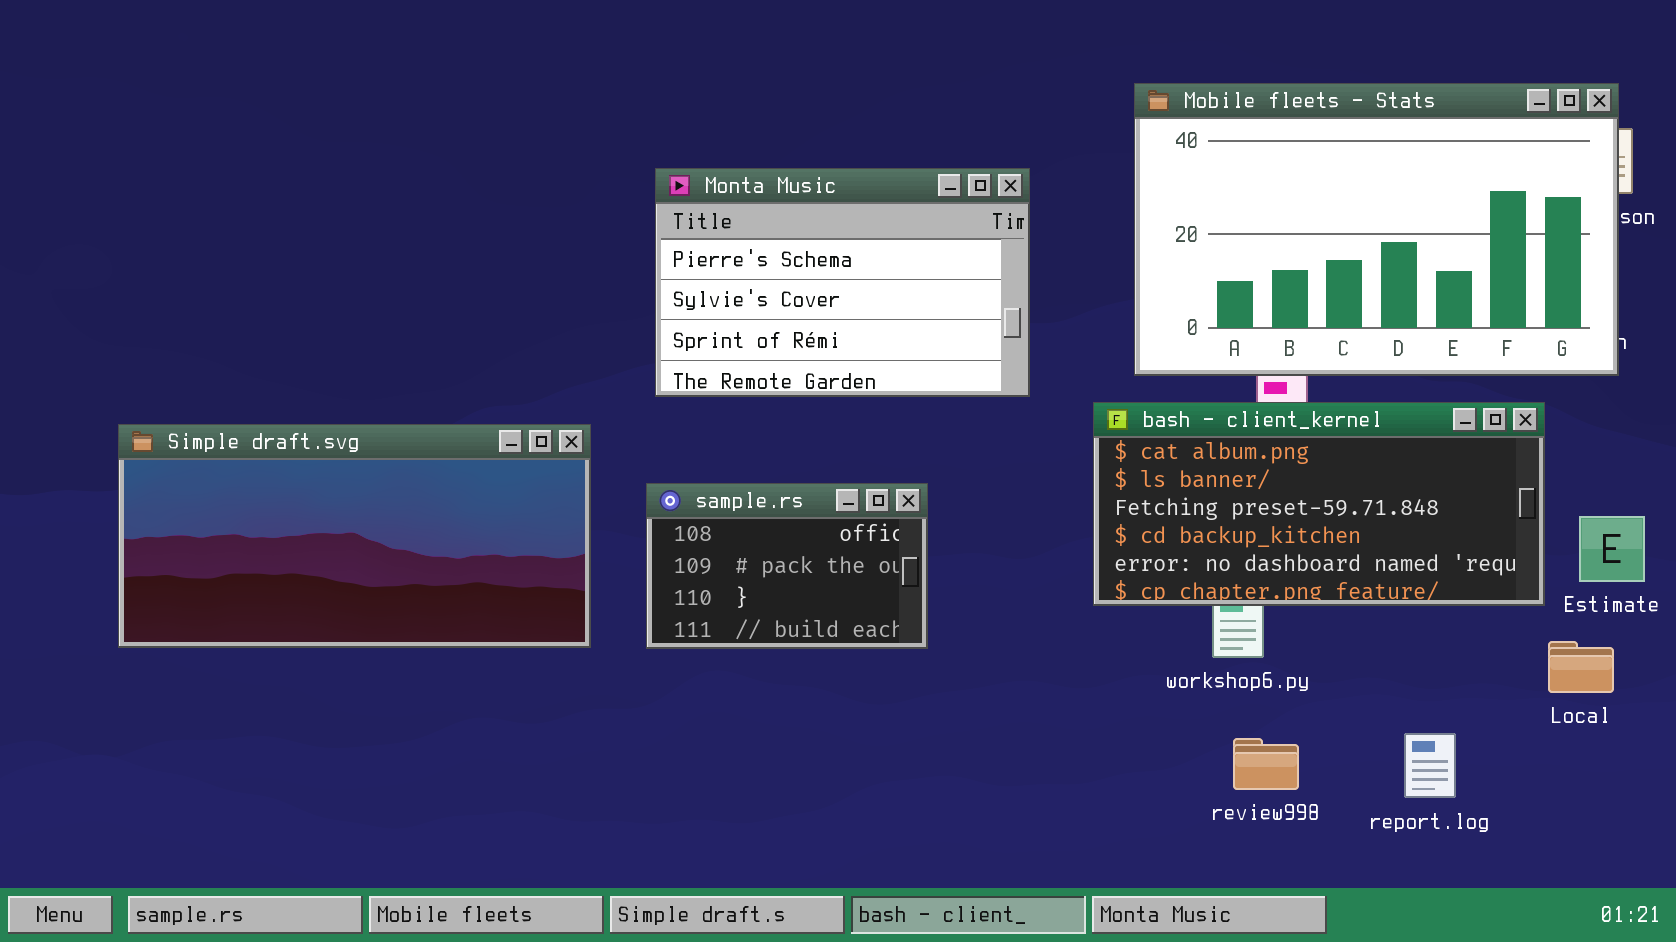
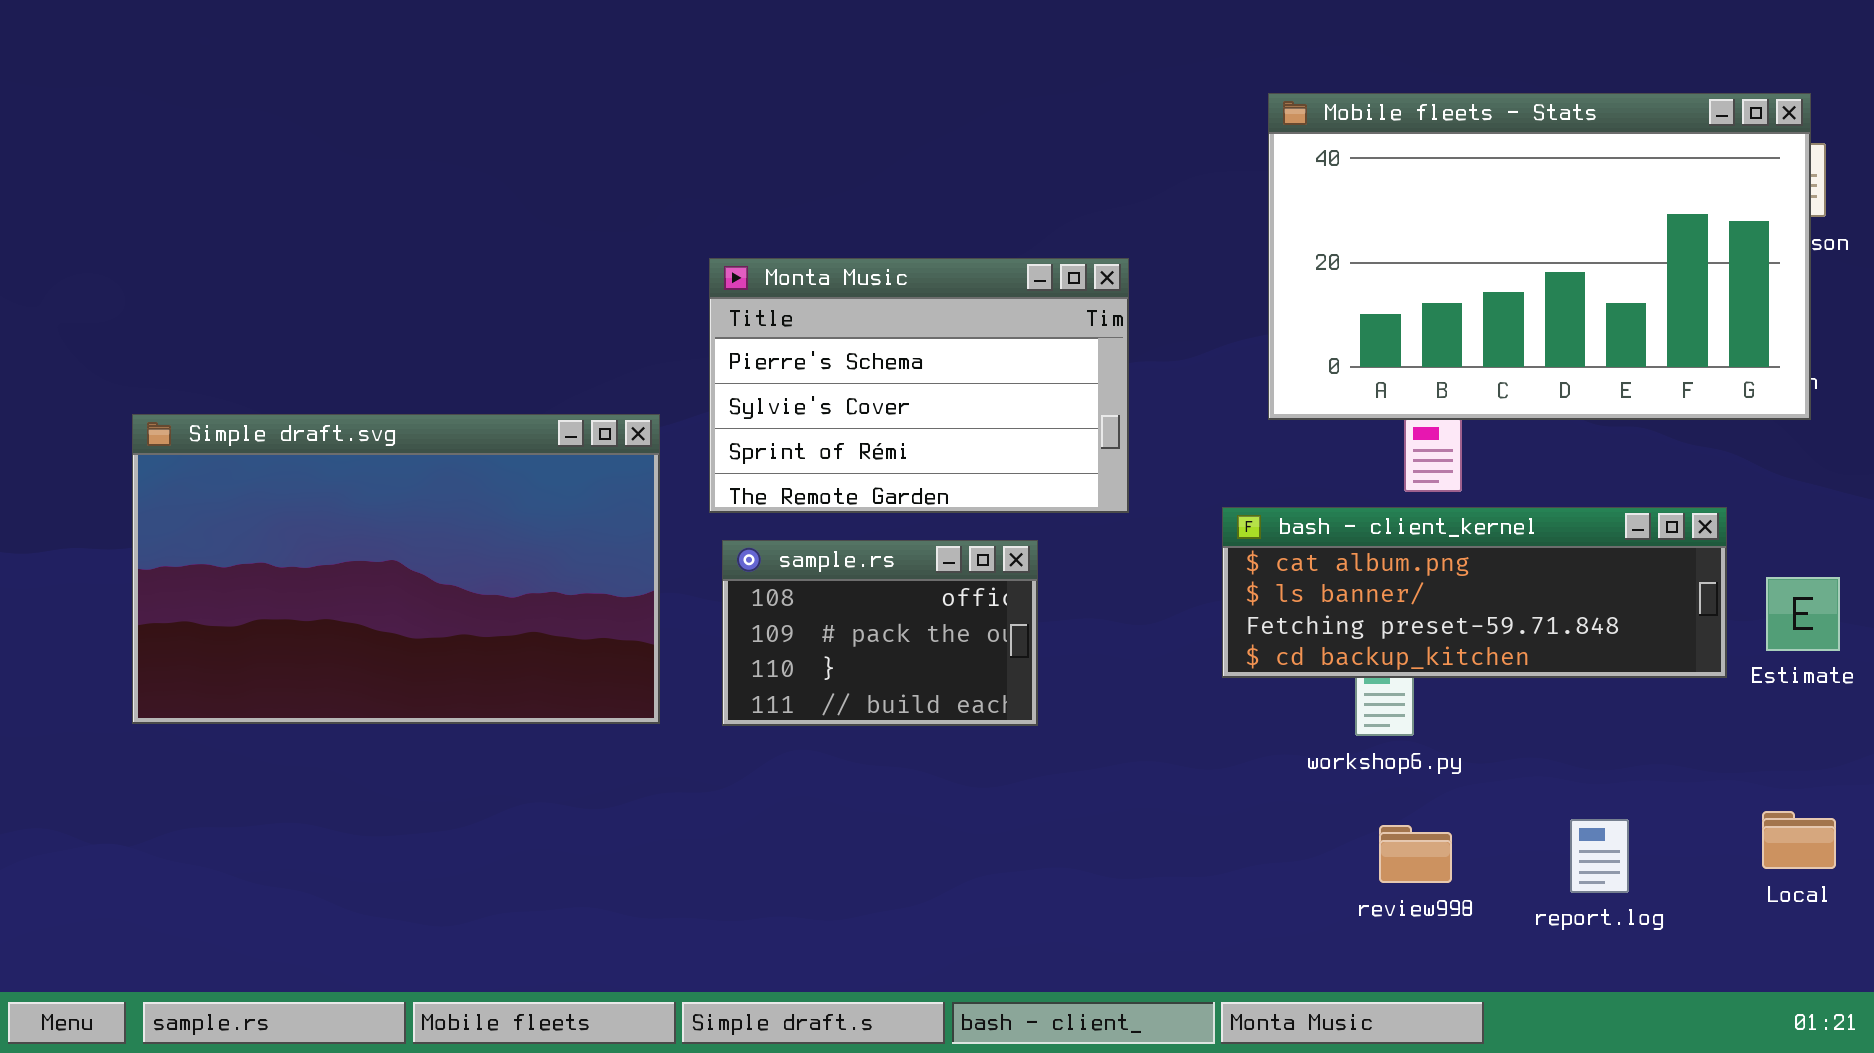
Monta Music: [655,168,1030,397] -> [709,258,1129,513], moved
bash - client_kernel: [1093,402,1545,606] -> [1222,507,1727,678], resized
Simple draft.svg: [118,424,591,648] -> [132,414,660,724], resized
Local: [1548,641,1614,693] -> [1762,811,1836,869], moved

